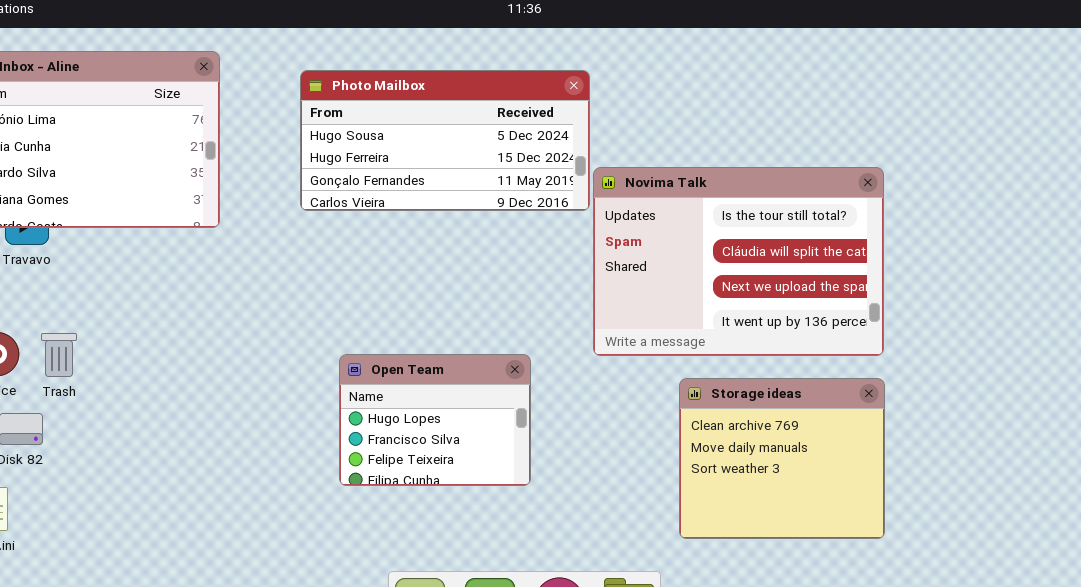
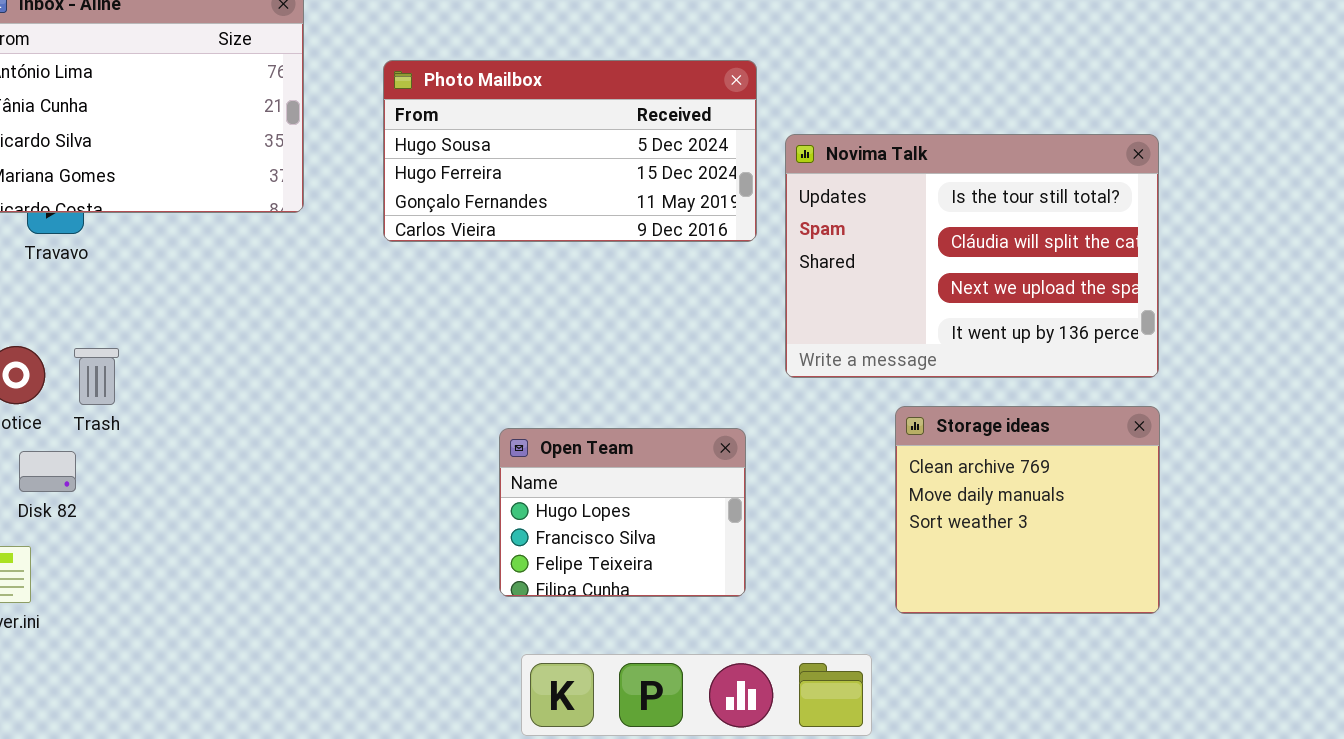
Photo Mailbox: [300,70,590,211] -> [383,60,757,242], moved
Open Team: [339,354,531,486] -> [499,428,746,597], moved

